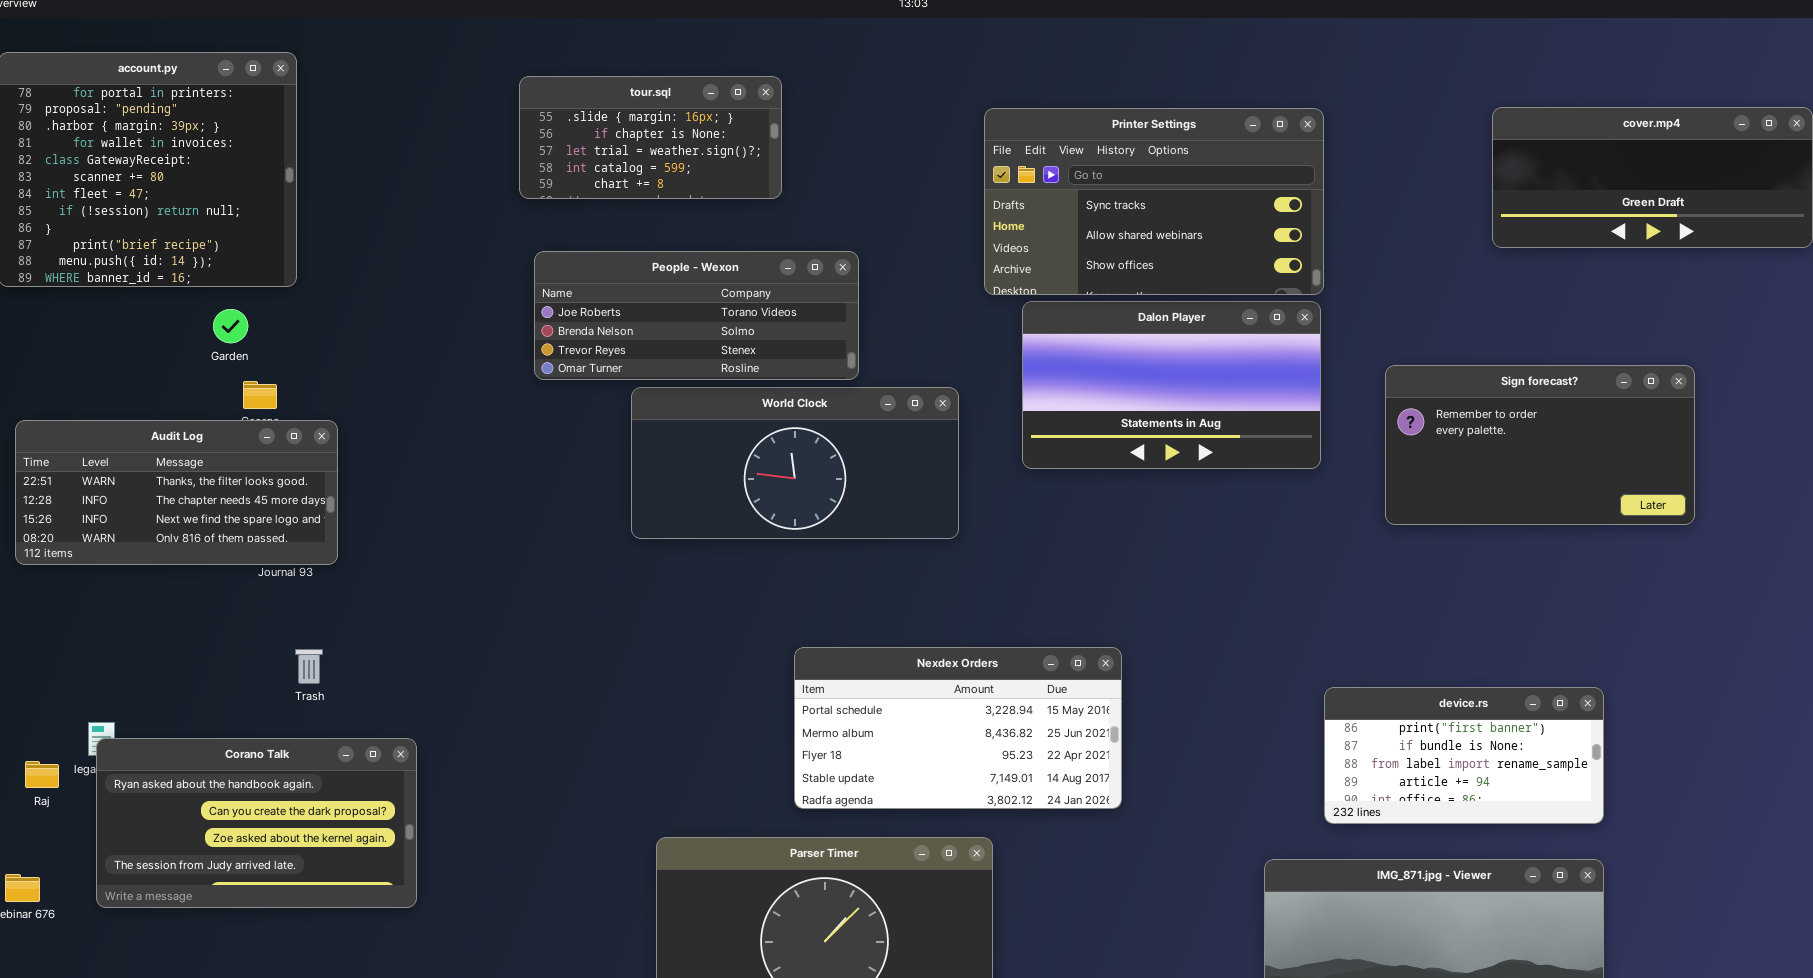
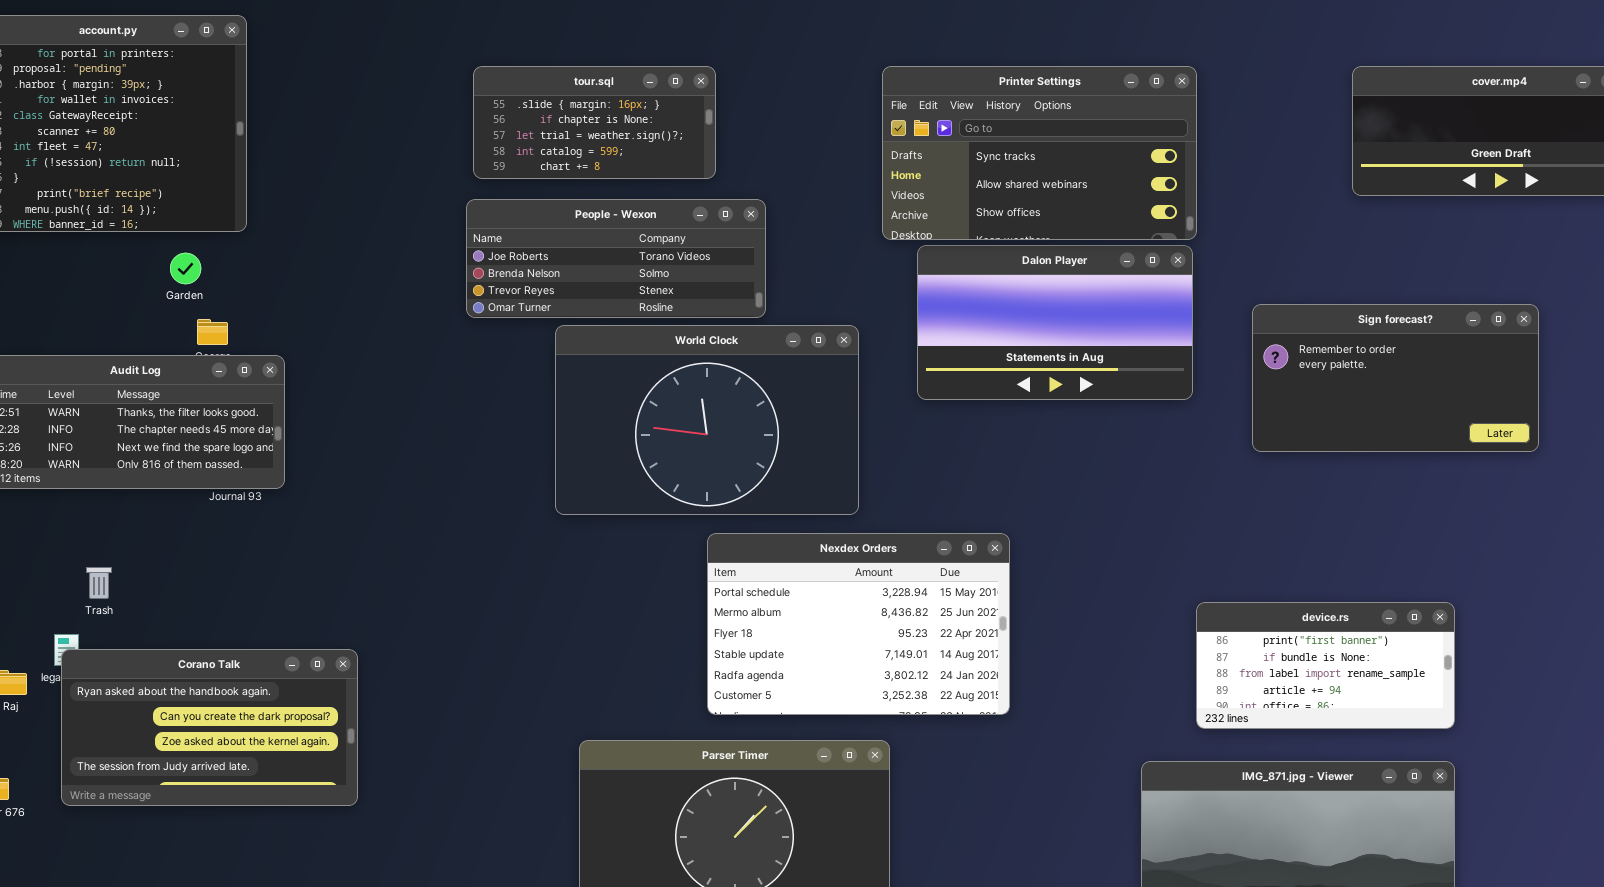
tour.sql: [519,76,782,199] -> [473,66,716,179], moved
World Clock: [631,387,959,539] -> [555,325,859,515], resized
Nexdex Orders: [794,647,1122,809] -> [707,533,1010,715], resized
Trash: [295,649,323,684] -> [86,567,112,599], moved

